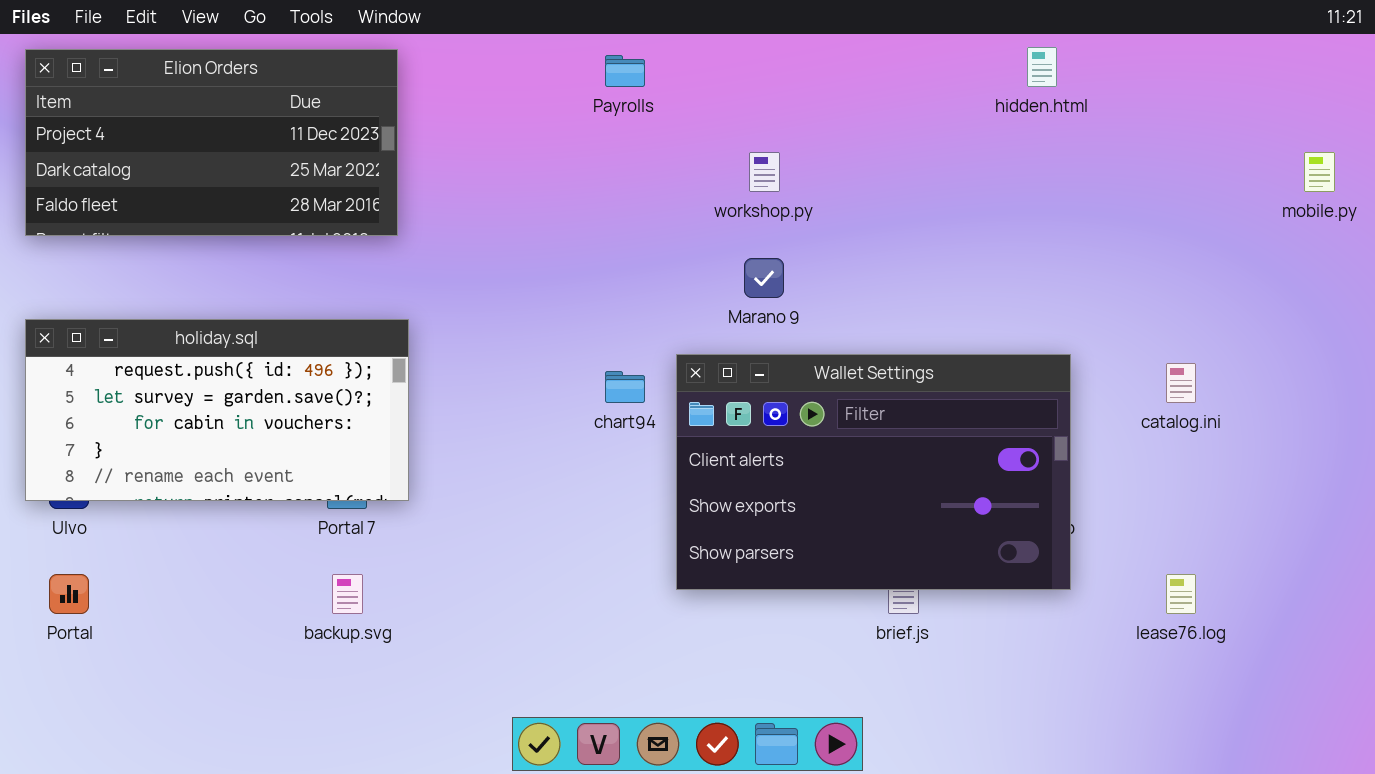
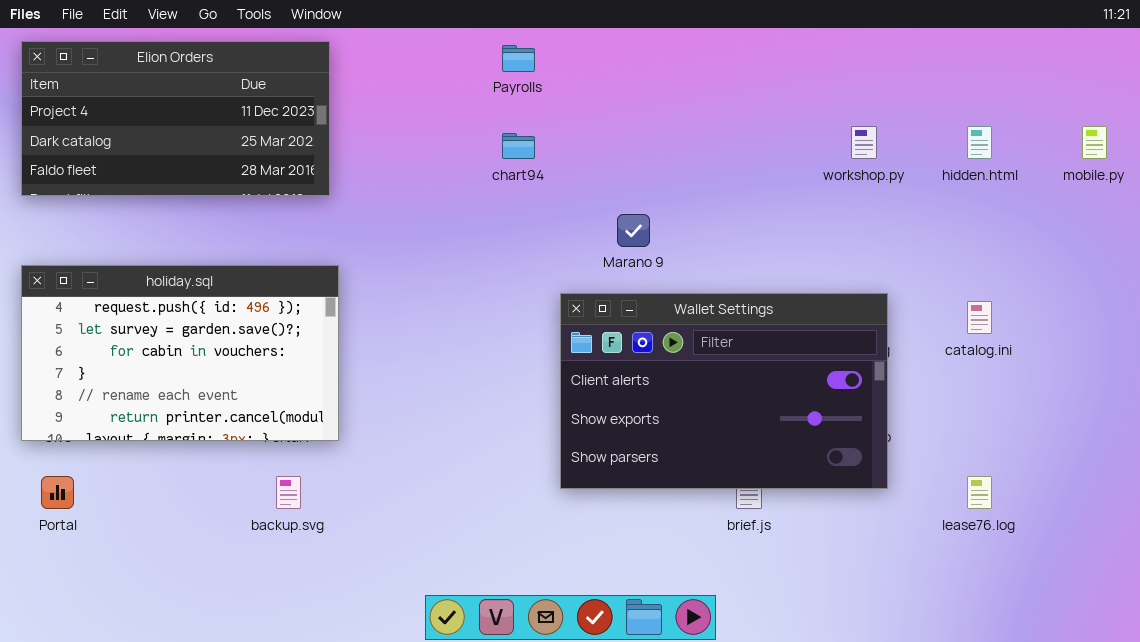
hidden.html: [1027,47,1057,87] -> [967,126,992,159], moved
workshop.py: [749,152,780,192] -> [851,126,877,159], moved
holiday.sql: [25,319,409,501] -> [21,265,339,441], resized
chart94: [605,371,645,403] -> [502,133,535,159], moved

